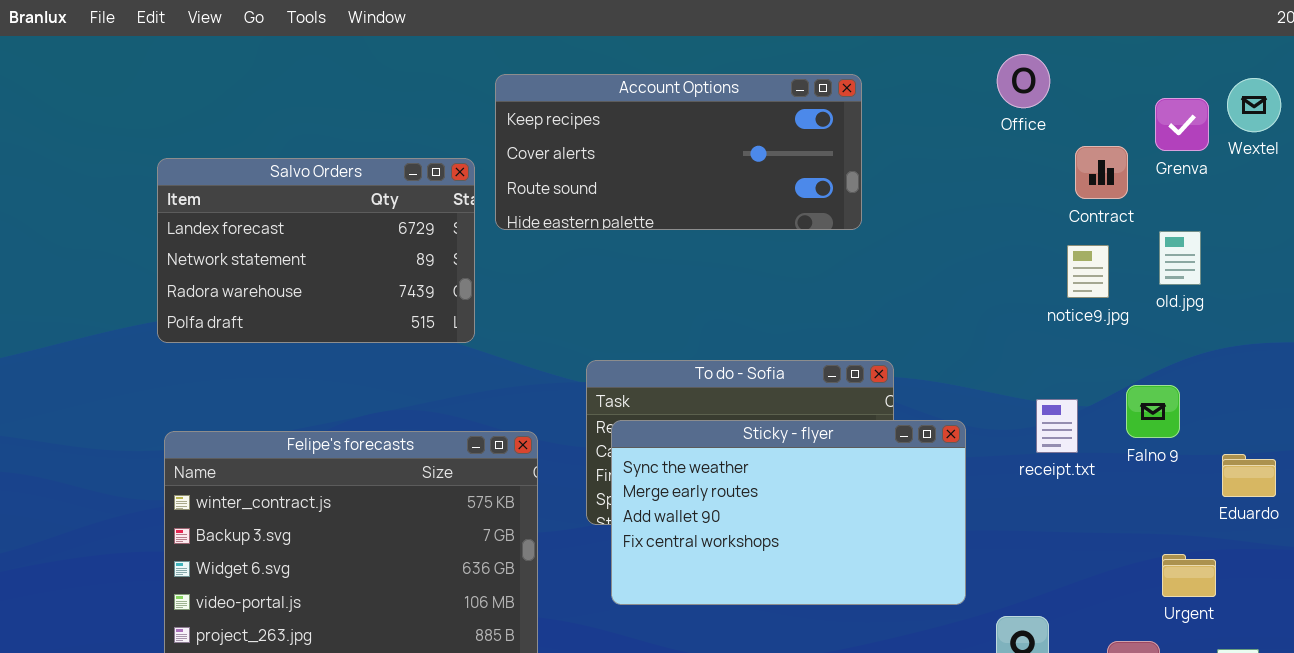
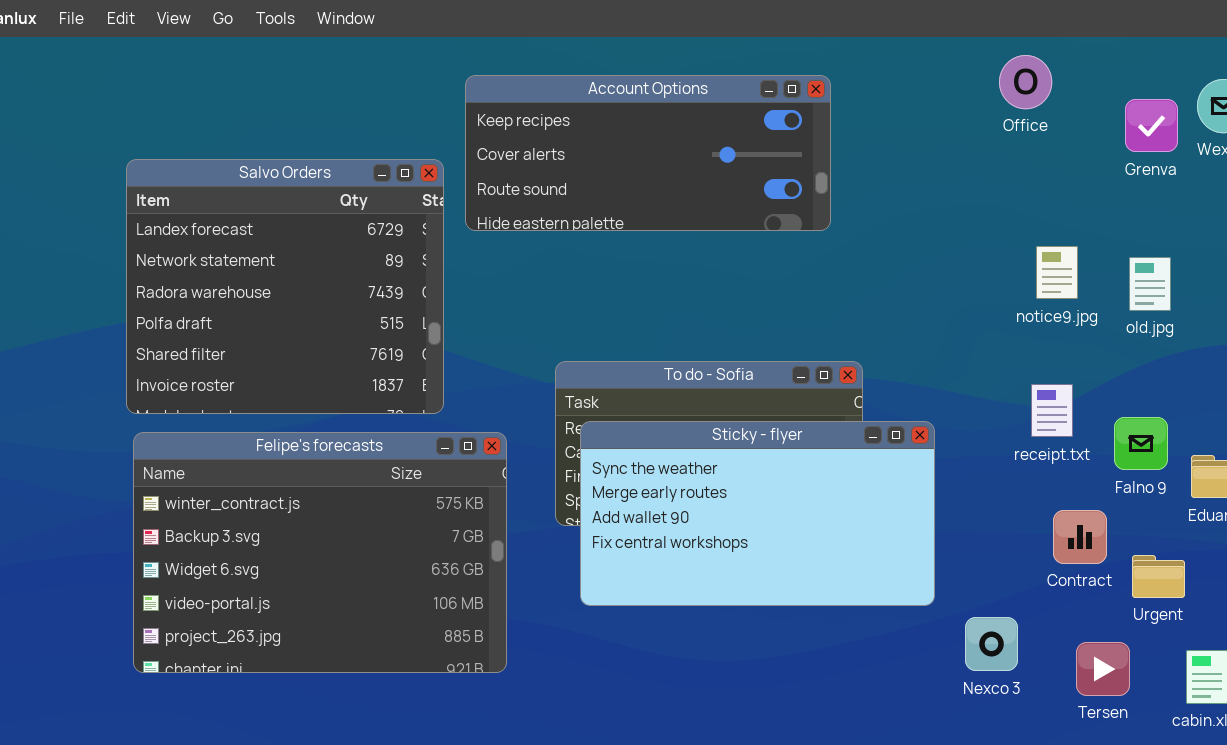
Office: [997,54,1050,108] -> [999,55,1052,109], moved
Contract: [1075,146,1128,199] -> [1053,510,1107,564], moved
Salvo Orders: [157,158,475,343] -> [126,159,444,414], resized
old.jpg: [1159,231,1201,285] -> [1129,257,1171,311], moved
Falno 9: [1126,385,1180,438] -> [1114,417,1168,470], moved
receipt.txt: [1036,399,1078,453] -> [1031,384,1073,437], moved

